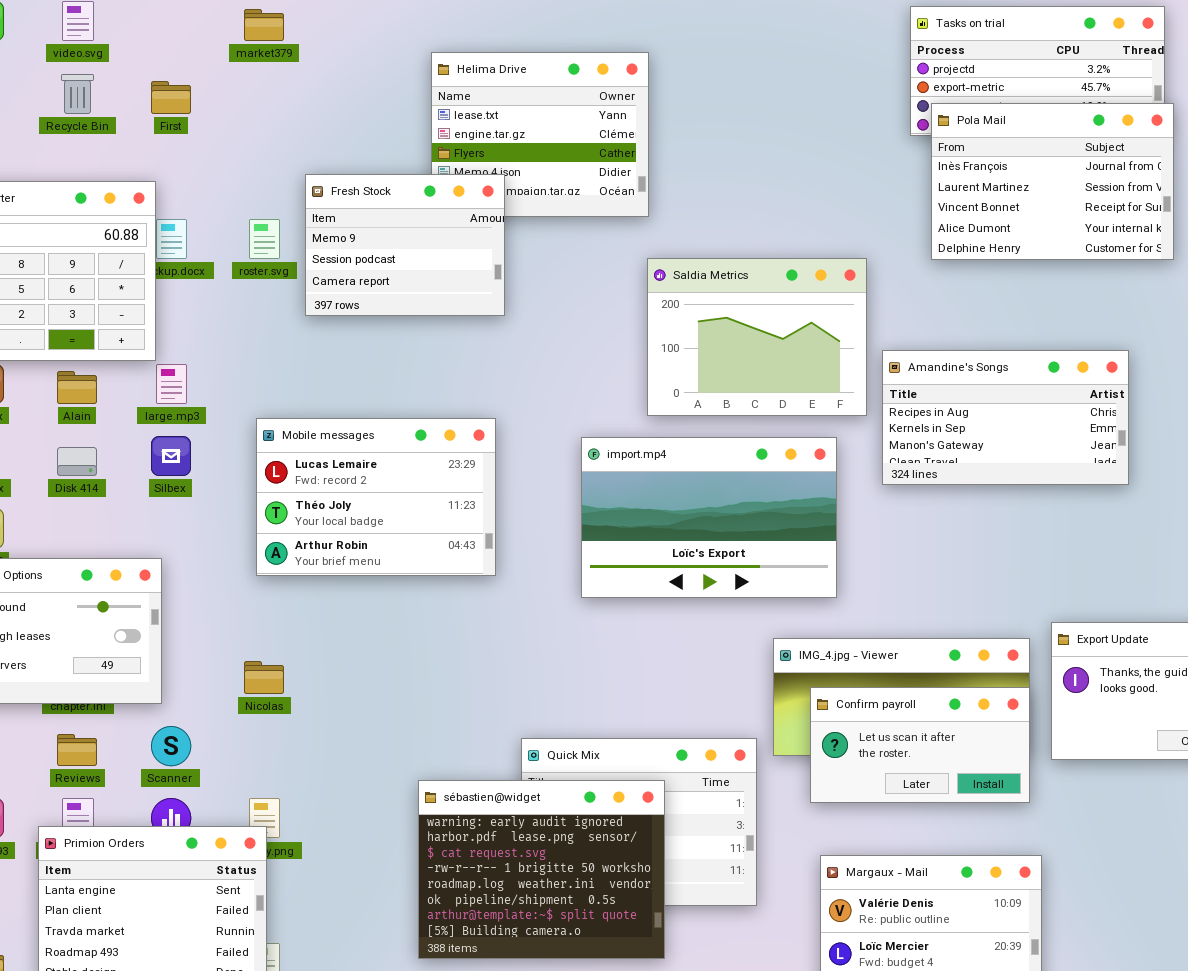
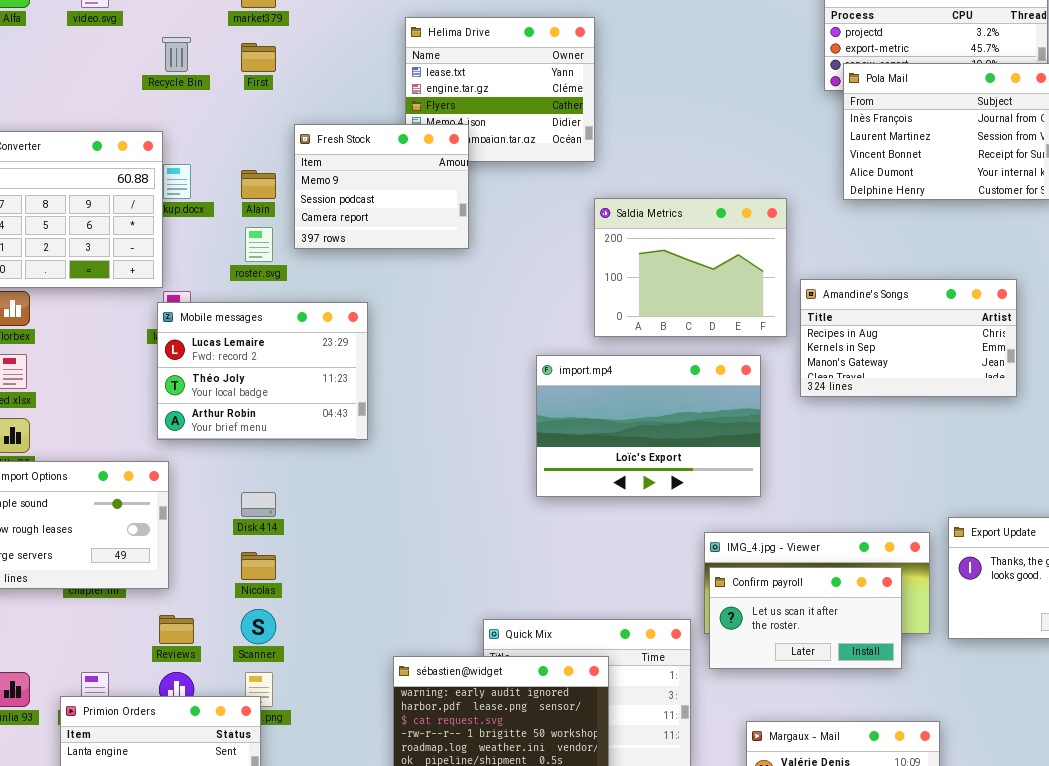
Recycle Bin: [61,74,94,114] -> [162,37,191,72], moved
First: [151,81,191,114] -> [241,43,276,72], moved
roster.svg: [249,219,280,259] -> [245,227,273,262], moved
Alain: [57,371,97,404] -> [241,170,276,199], moved
Mobile messages: [256,418,496,576] -> [157,302,368,440], moved
Disk 414: [57,447,97,476] -> [241,492,276,517], moved
Confirm payroll: [810,687,1030,803] -> [709,567,902,669], moved
Scanner: [151,726,191,766] -> [241,609,276,644], moved
Reviews: [57,734,97,766] -> [159,615,194,644], moved

